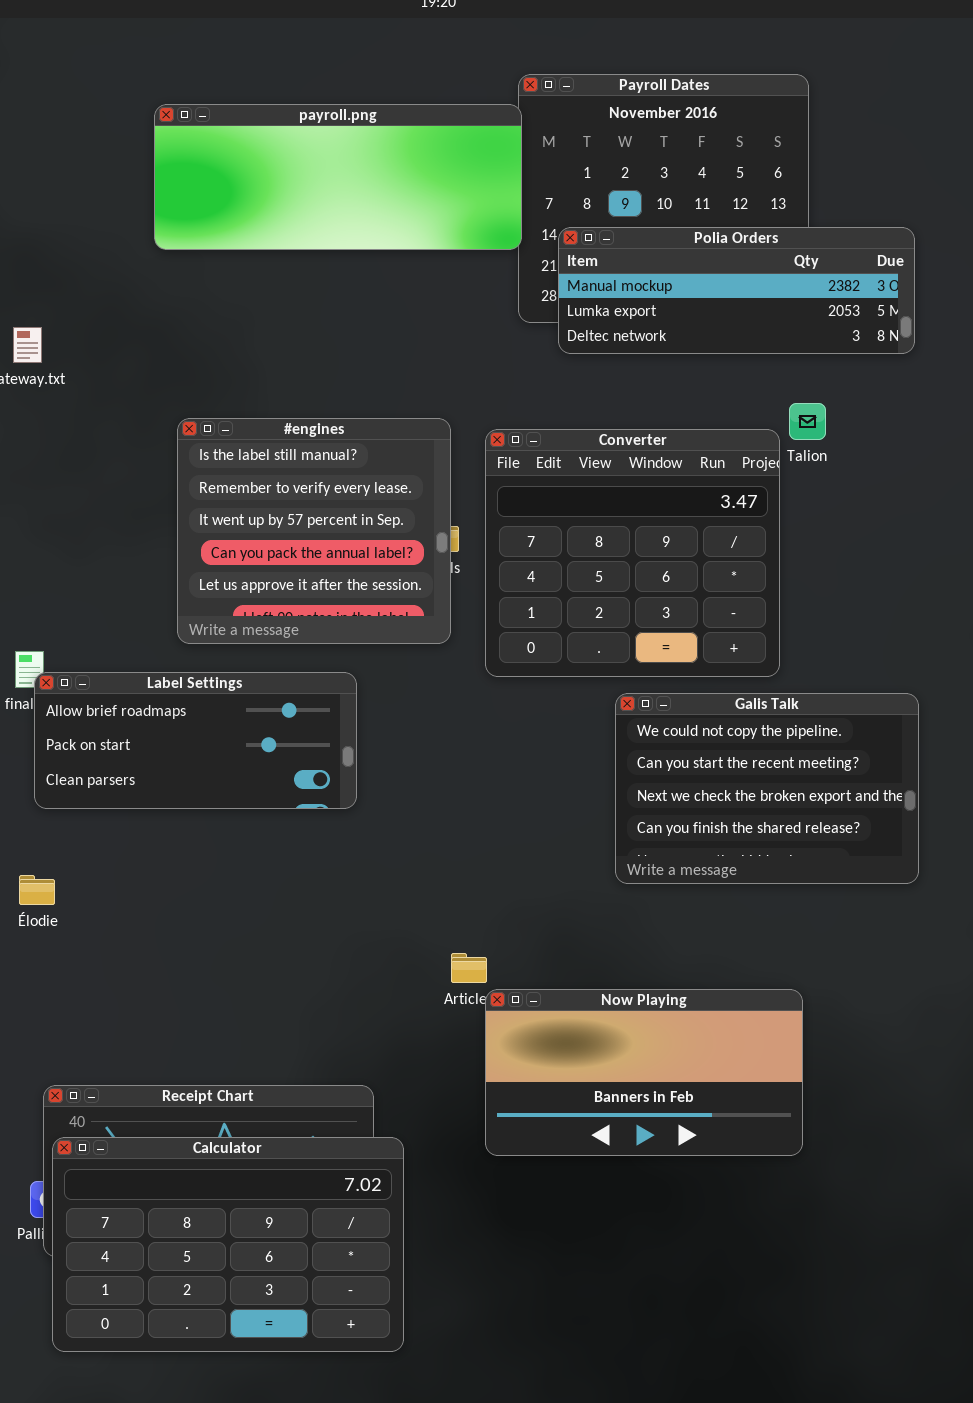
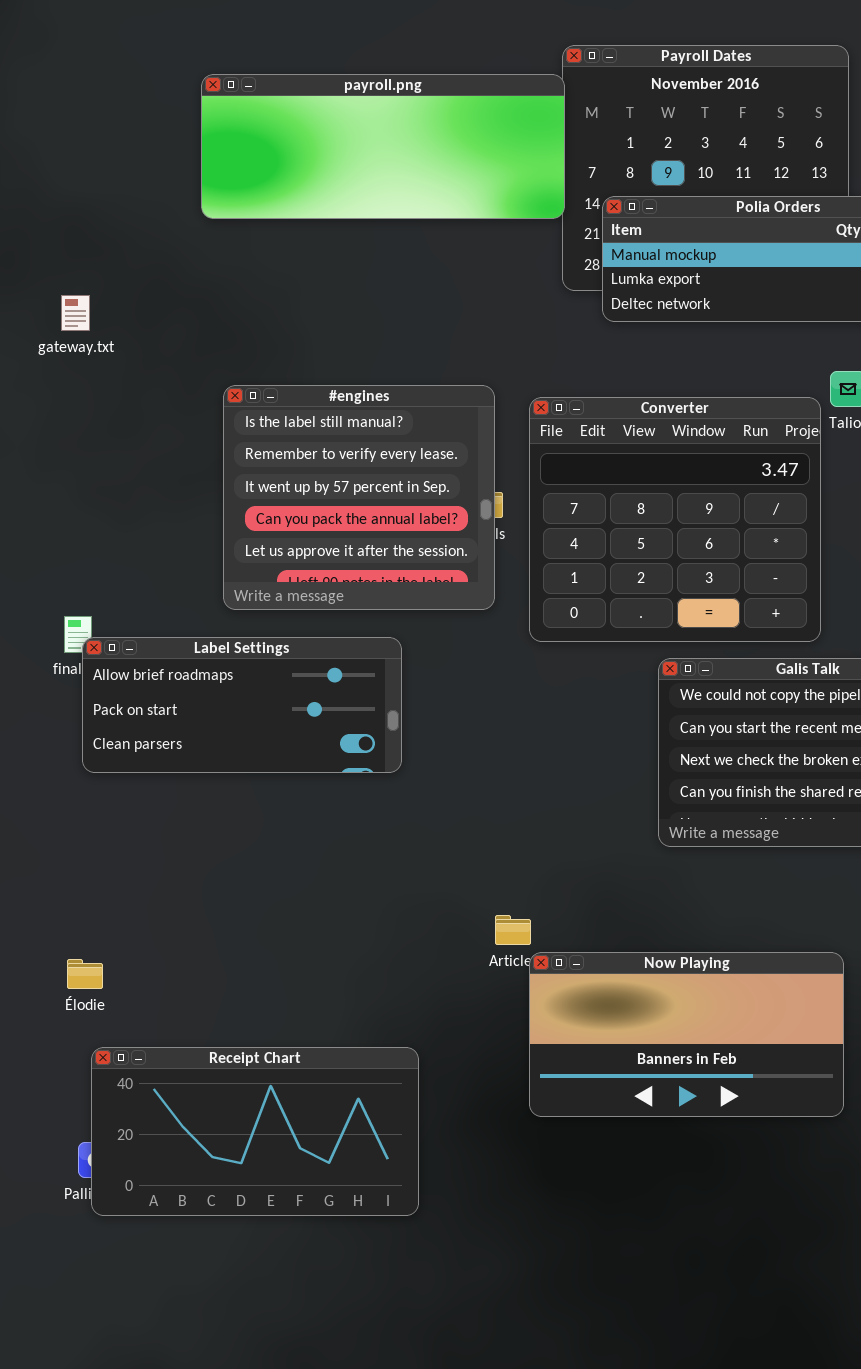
Élodie: [19,875,55,905] -> [67,959,103,989], moved
Calculator: [52,1137,404,1352] -> none, closed

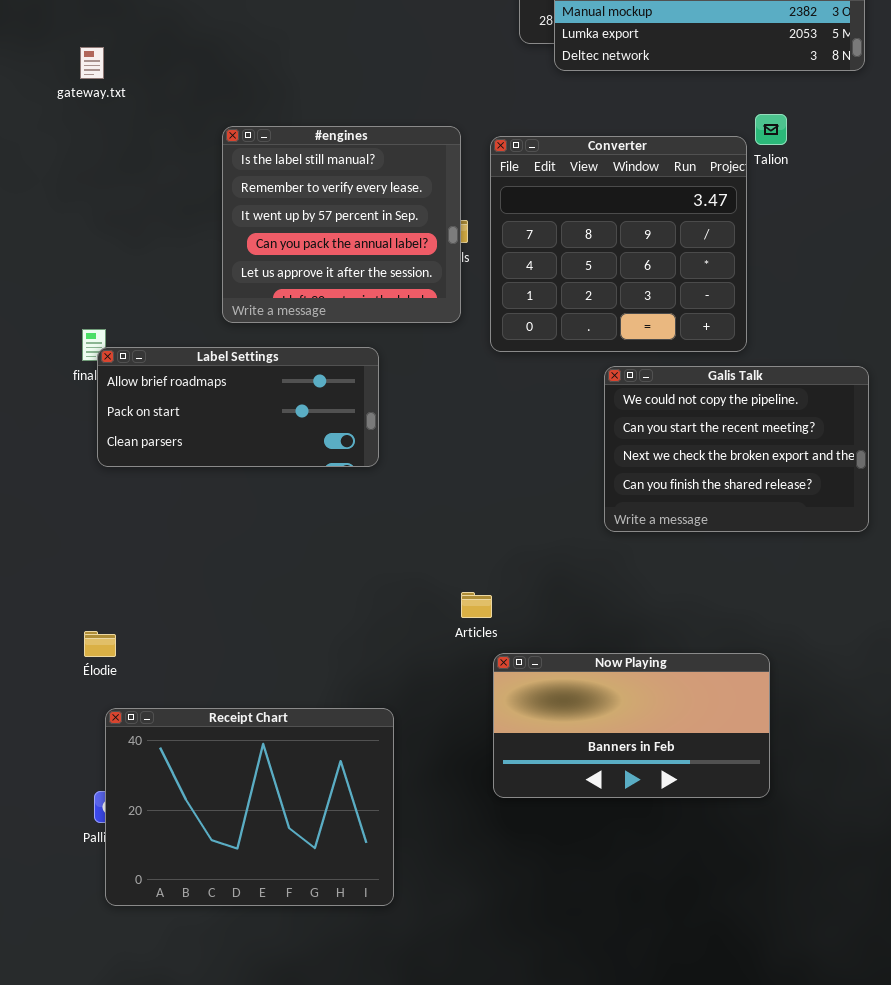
Now Playing: [529,952,844,1117] -> [493,653,770,798], moved
Receipt Chart: [91,1047,419,1216] -> [105,708,394,906], resized

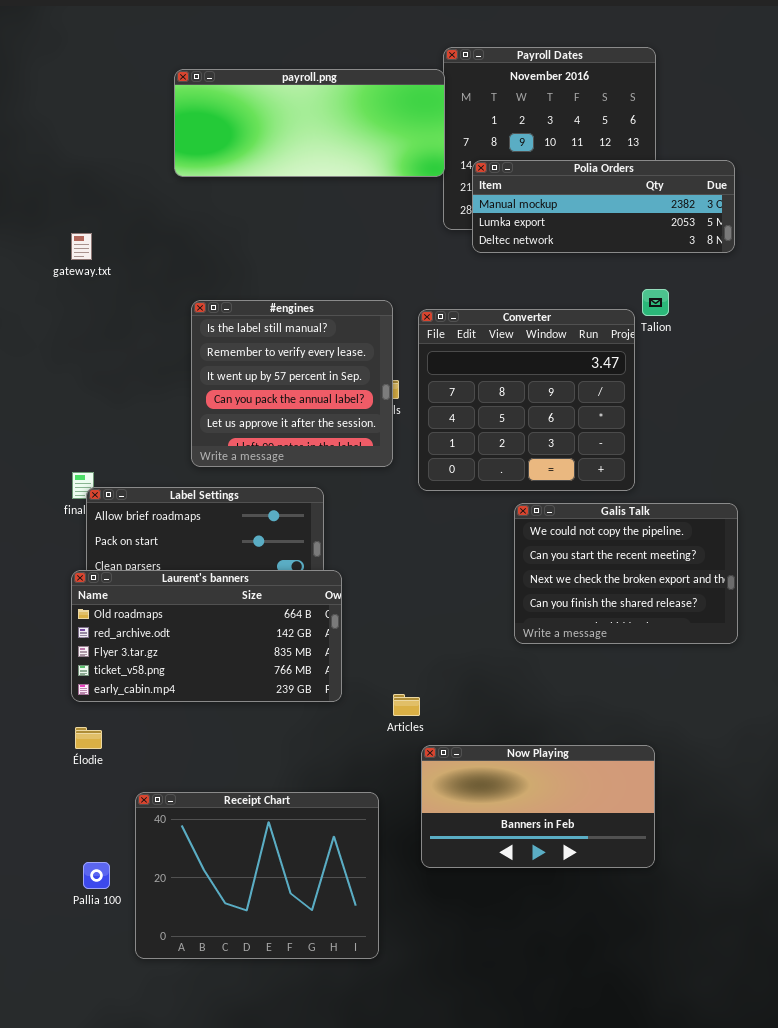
Laurent's banners: none -> [71,570,342,702], opened
Receipt Chart: [105,708,394,906] -> [135,792,379,959], moved

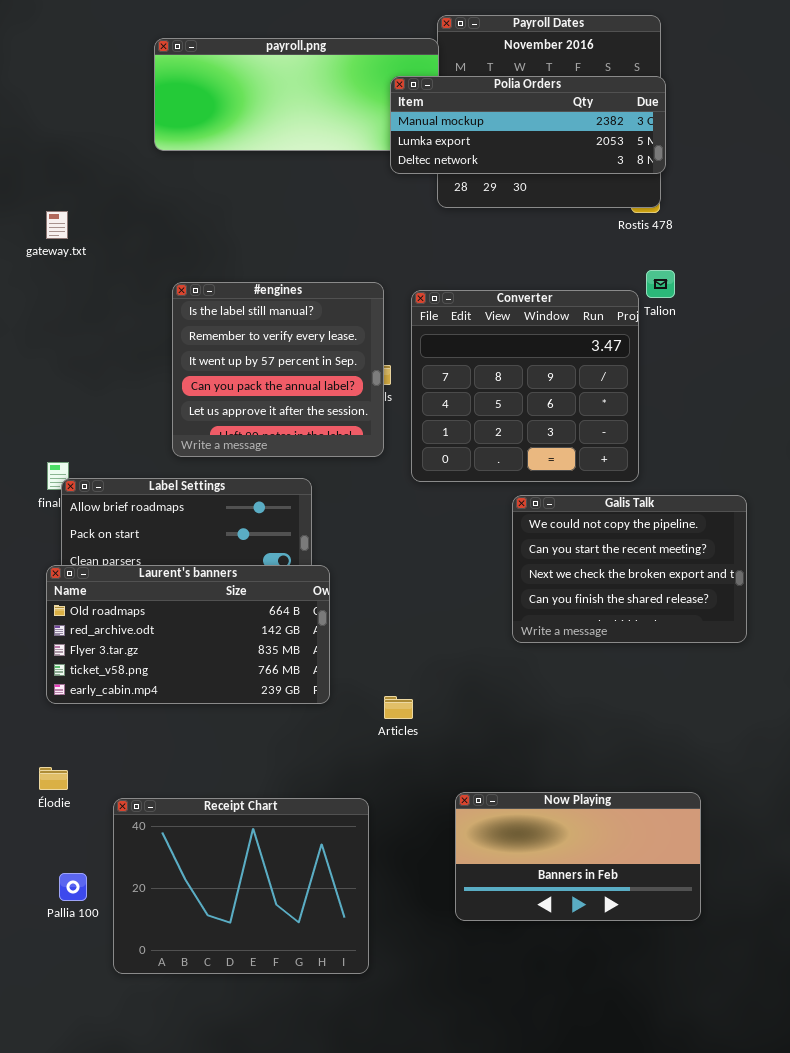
Polia Orders: [472,160,735,253] -> [390,76,666,174], moved
Élodie: [75,727,102,749] -> [39,767,68,790], moved
Now Playing: [421,745,655,868] -> [455,792,701,921], moved

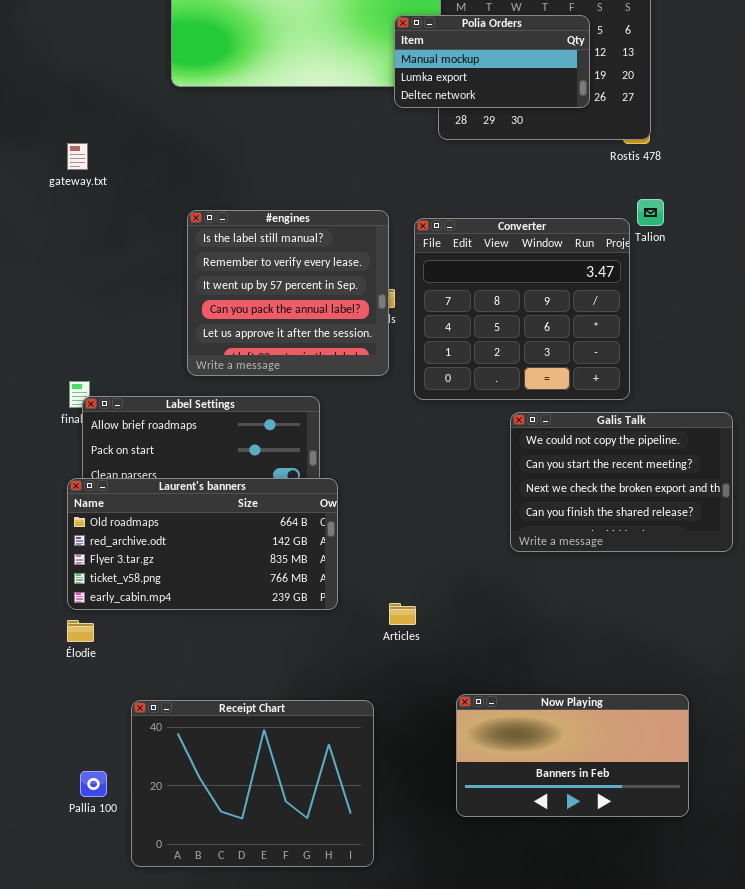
Polia Orders: [390,76,666,174] -> [394,15,590,108], resized
Élodie: [39,767,68,790] -> [67,620,94,642], moved

